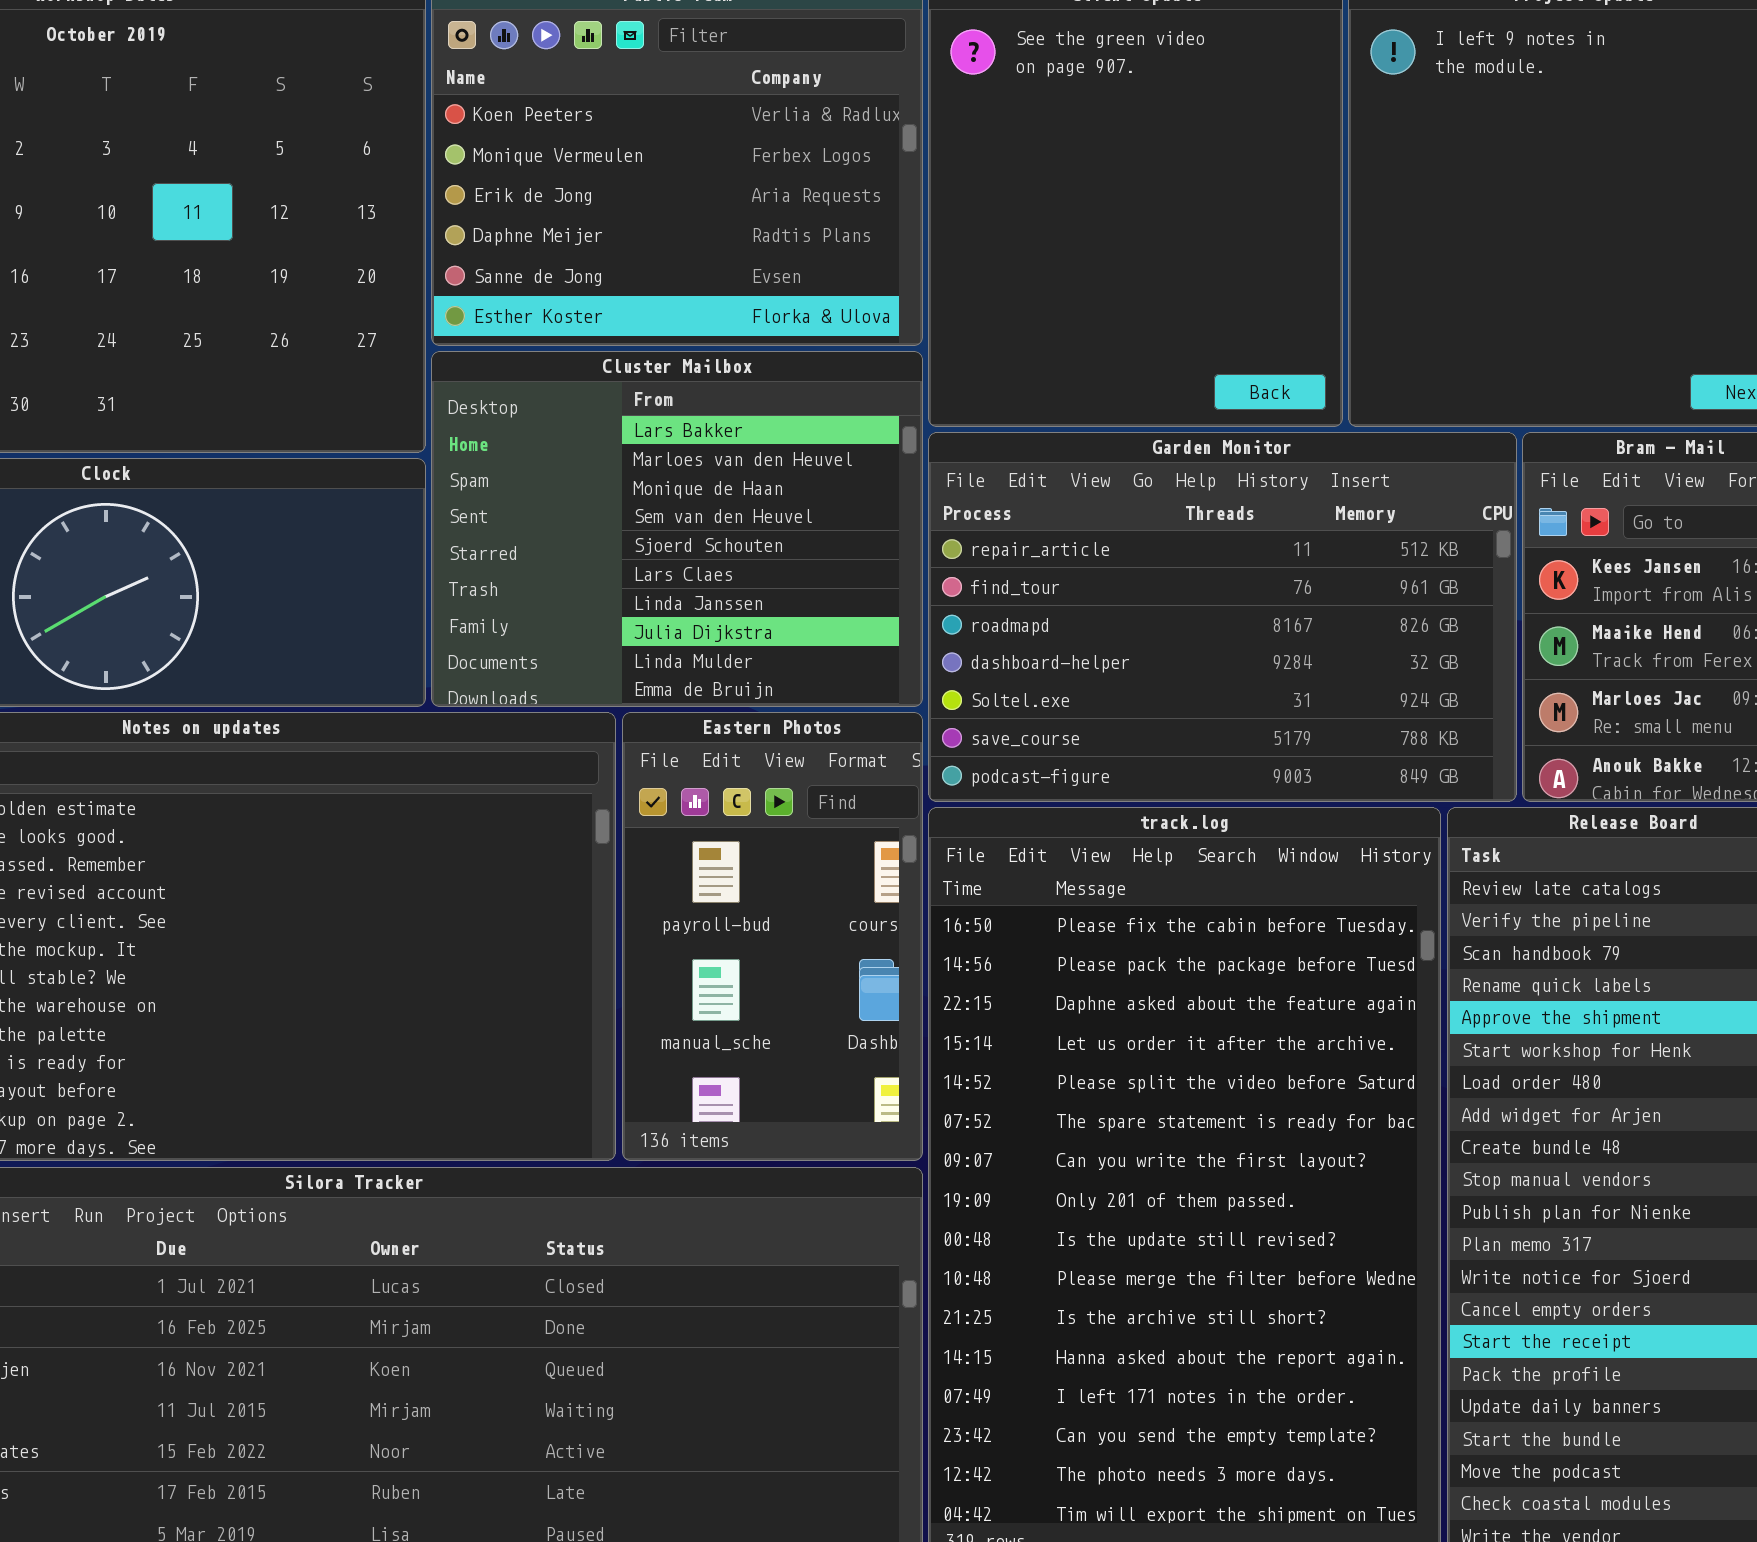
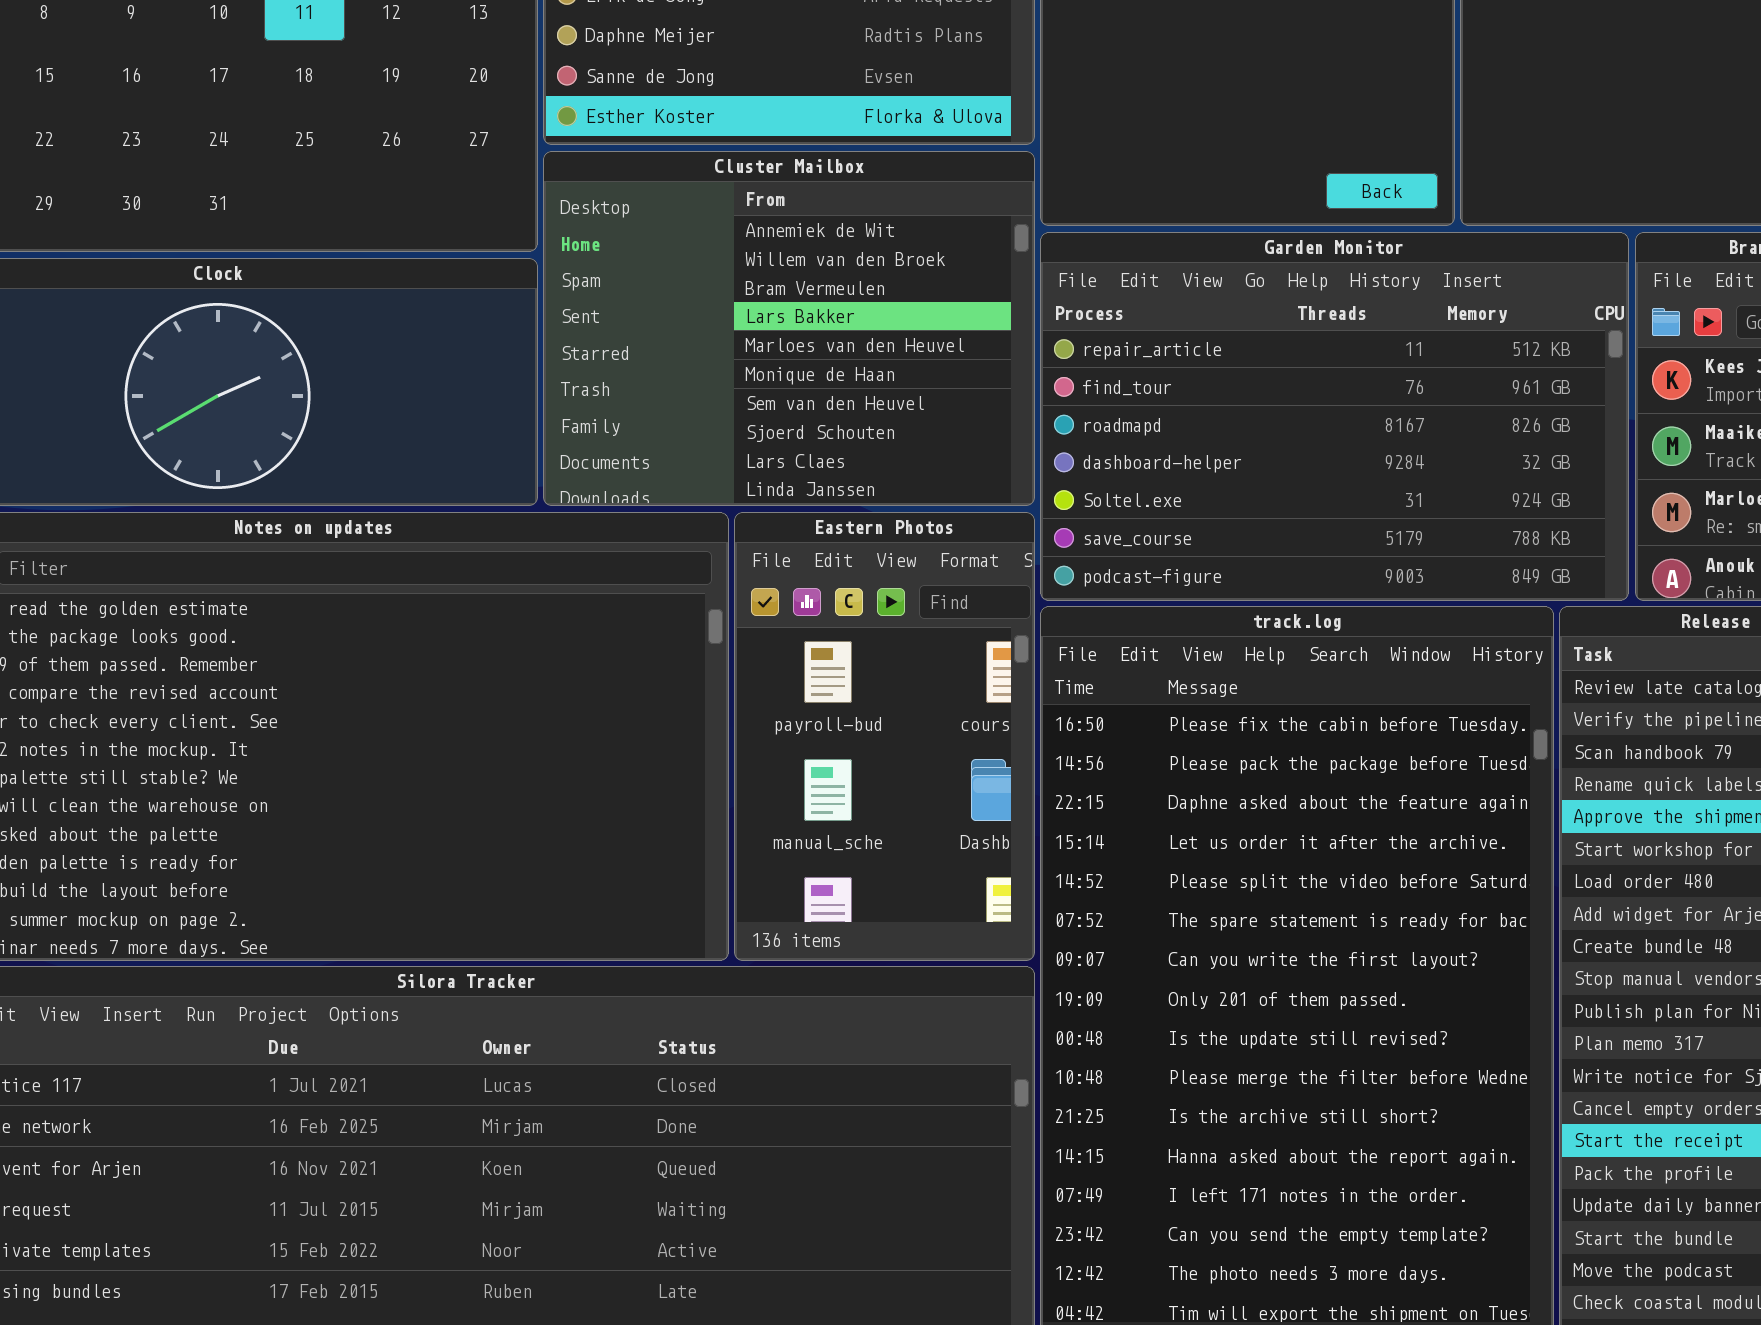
Cluster Mailbox: [431,351,923,707] -> [543,151,1035,506], scrolled up 3 rows

